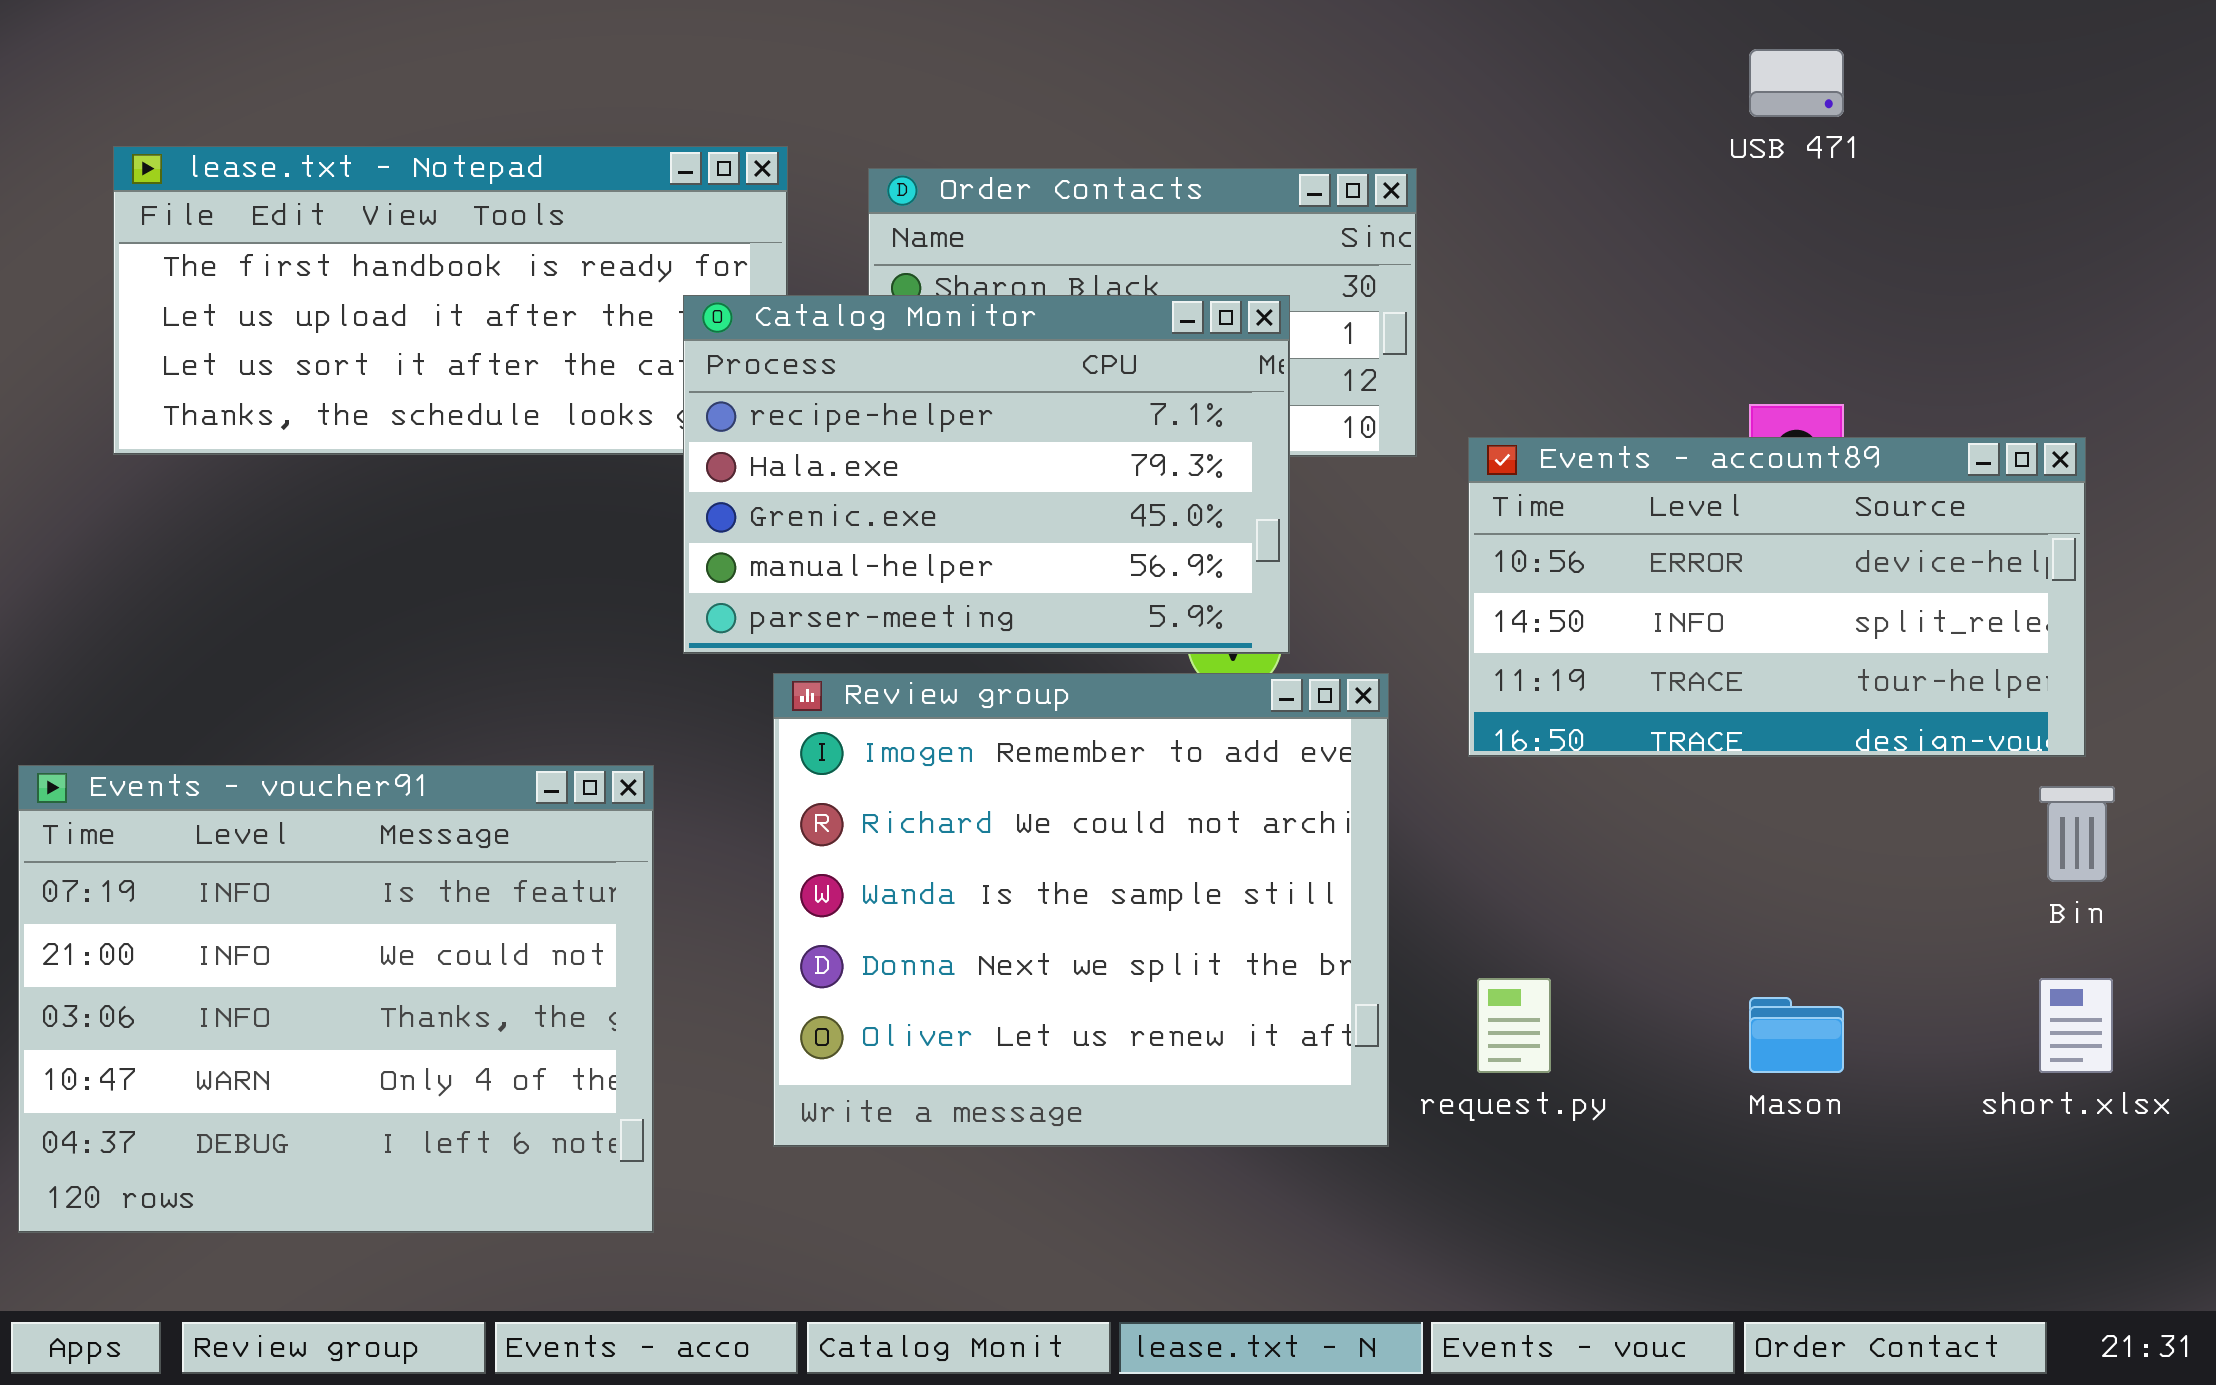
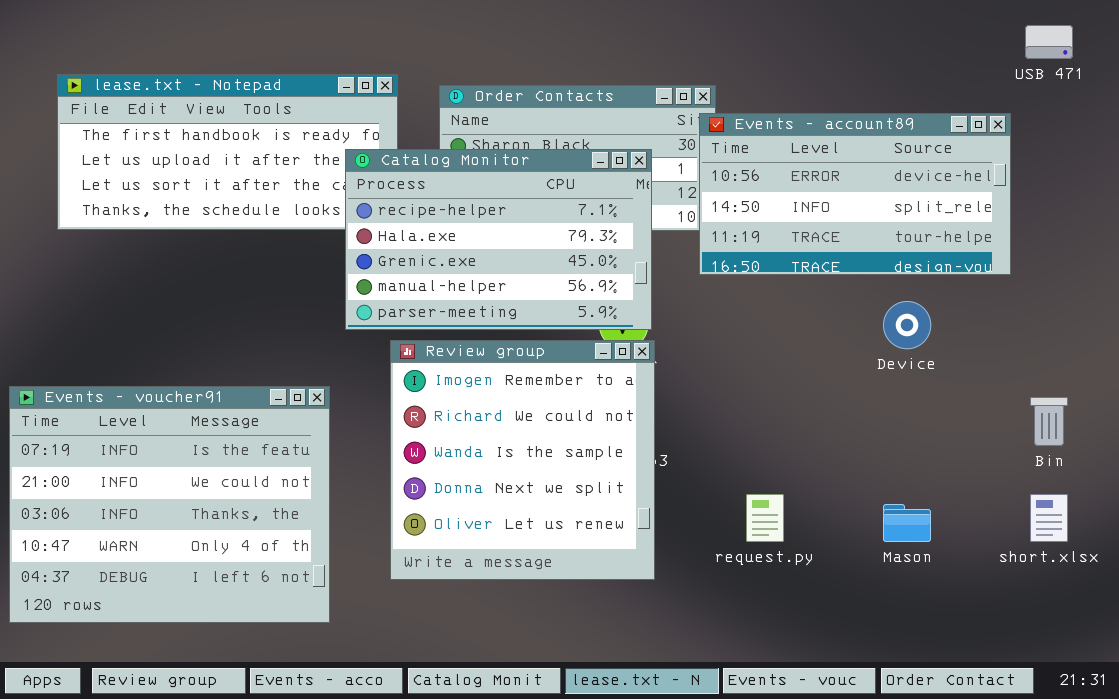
USB 471: [1749,49,1844,117] -> [1025,25,1073,59], moved
Events - account89: [1468,437,2086,757] -> [699,113,1011,275], moved
Review group: [773,673,1389,1147] -> [390,340,655,580], resized

